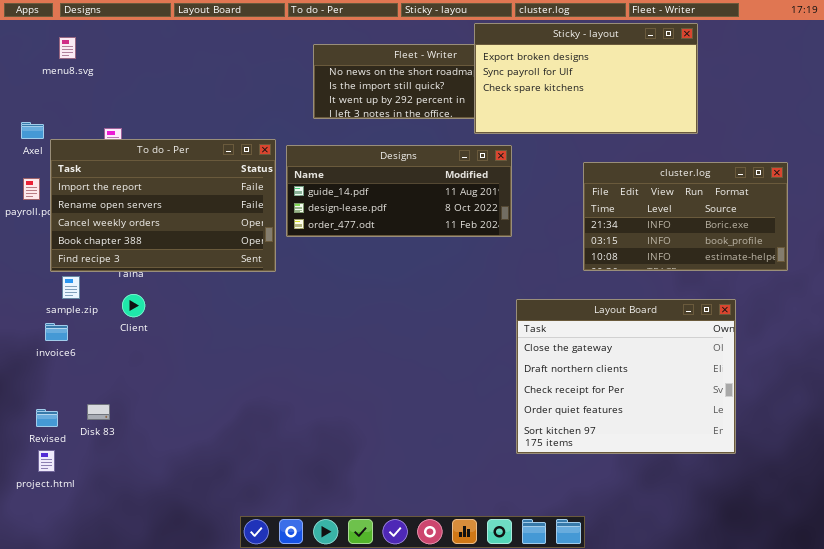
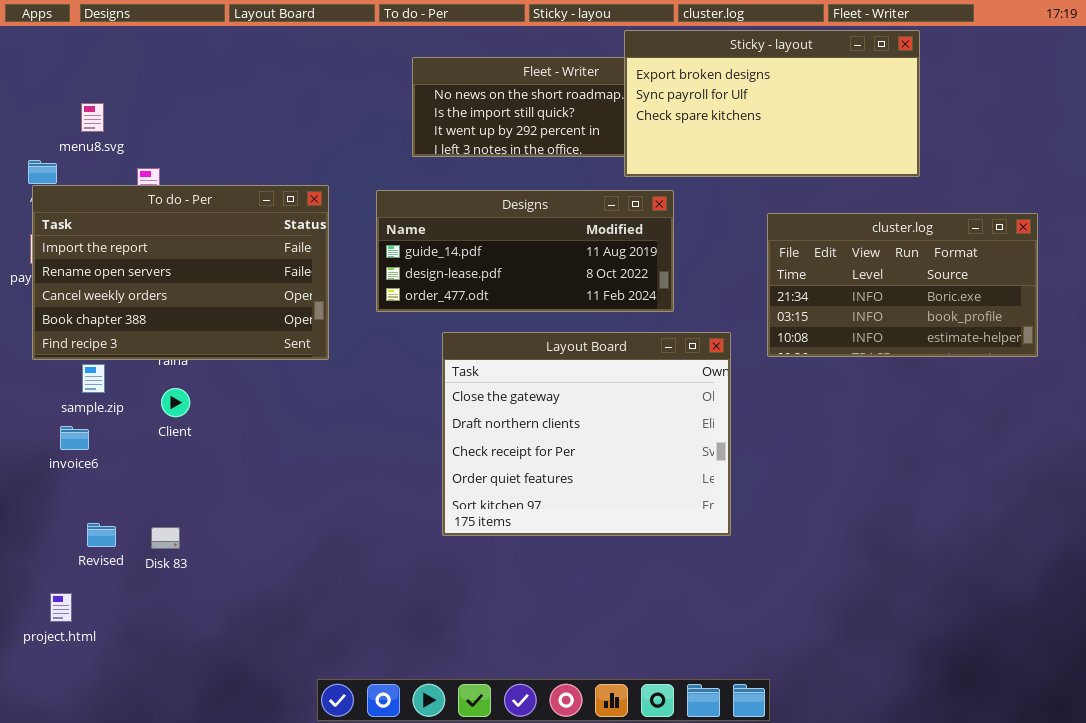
menu8.svg: [59,37,76,59] -> [81,103,104,132], moved
To do - Per: [50,139,276,272] -> [32,185,329,360], moved
Layout Board: [516,299,736,454] -> [442,332,731,536], moved
Disk 83: [87,404,110,420] -> [151,527,180,549], moved
Revised: [36,409,58,427] -> [87,523,116,547], moved

